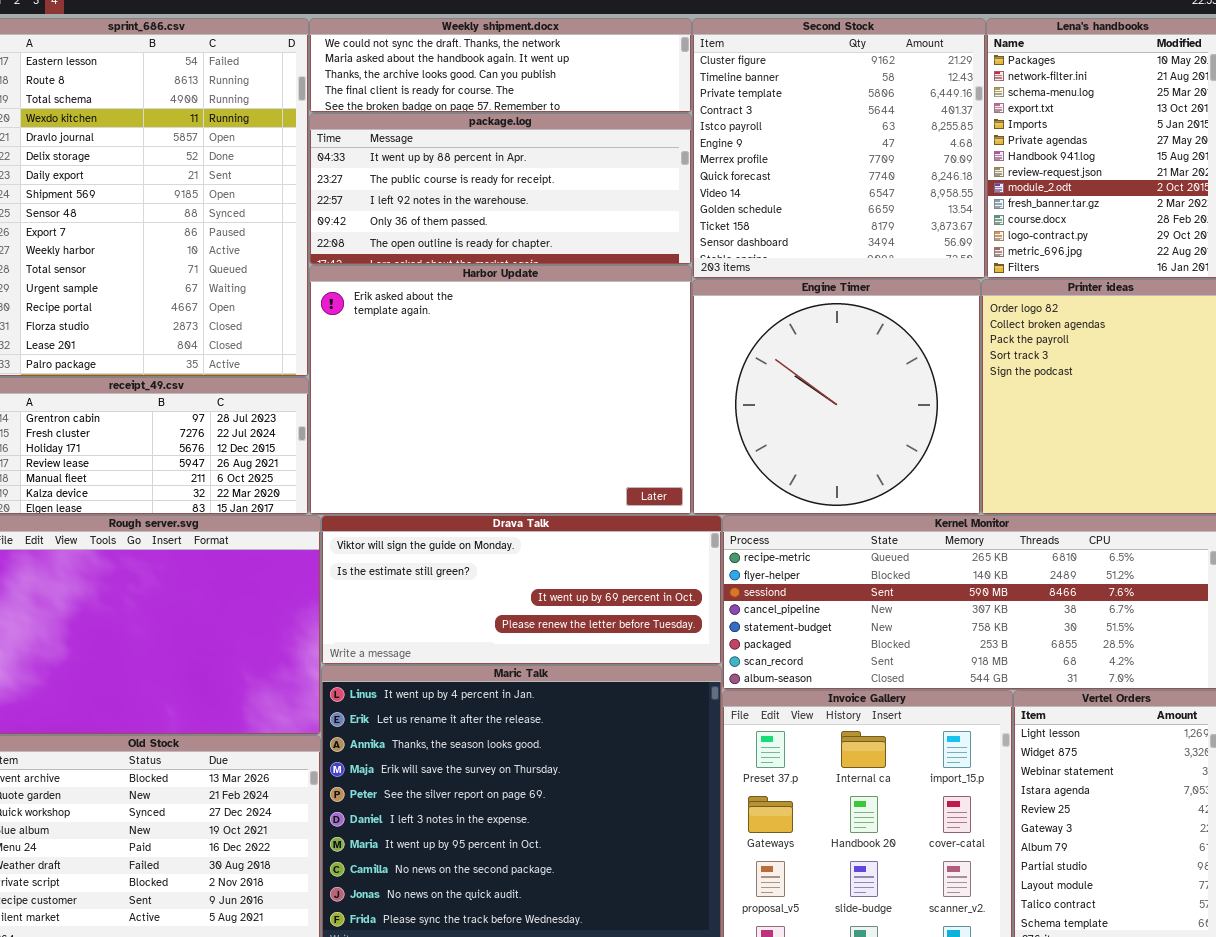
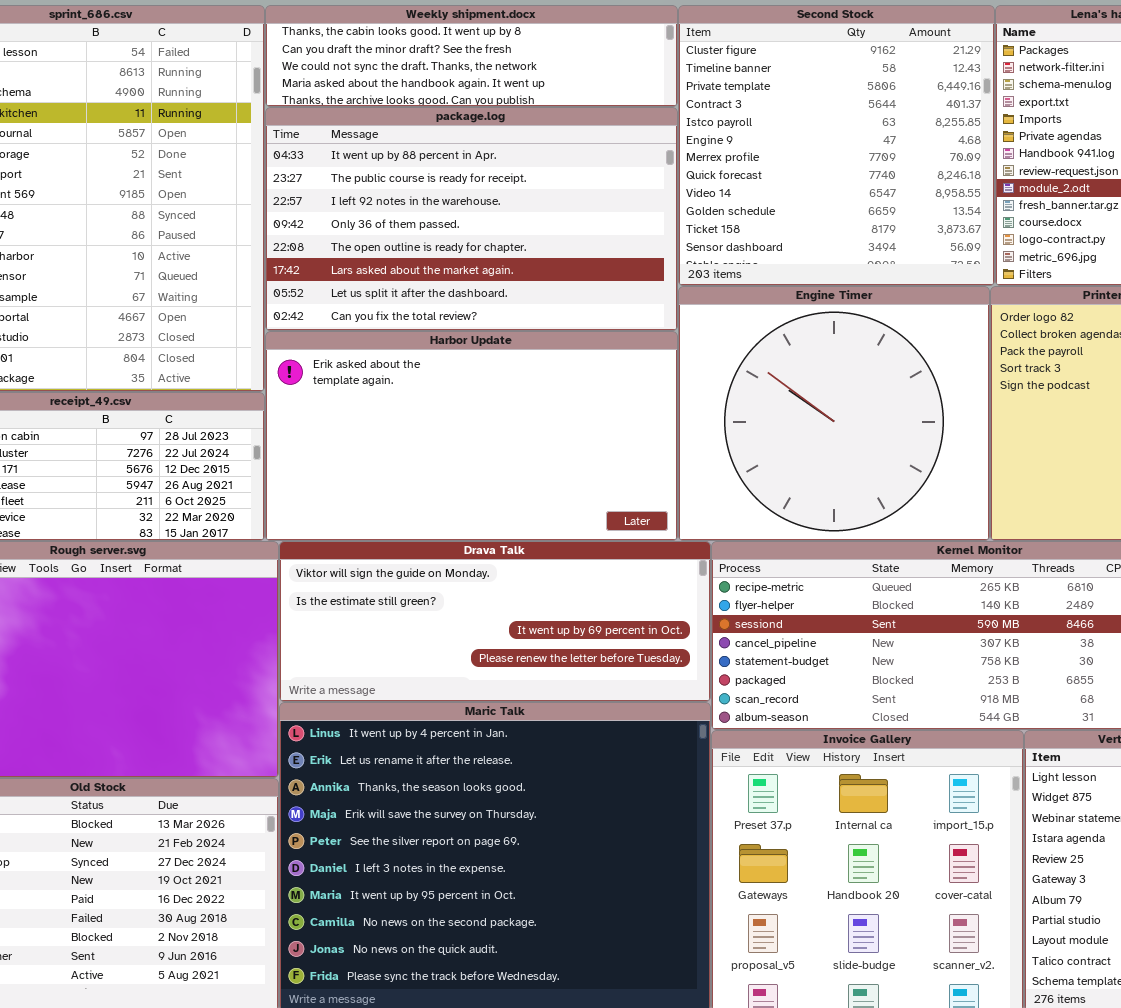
Weekly shipment.docx: [309,18,692,113] -> [265,5,678,107], scrolled up 2 rows
package.log: [309,113,692,265] -> [265,107,678,331], resized
Harbor Update: [309,265,692,515] -> [265,331,678,541], resized

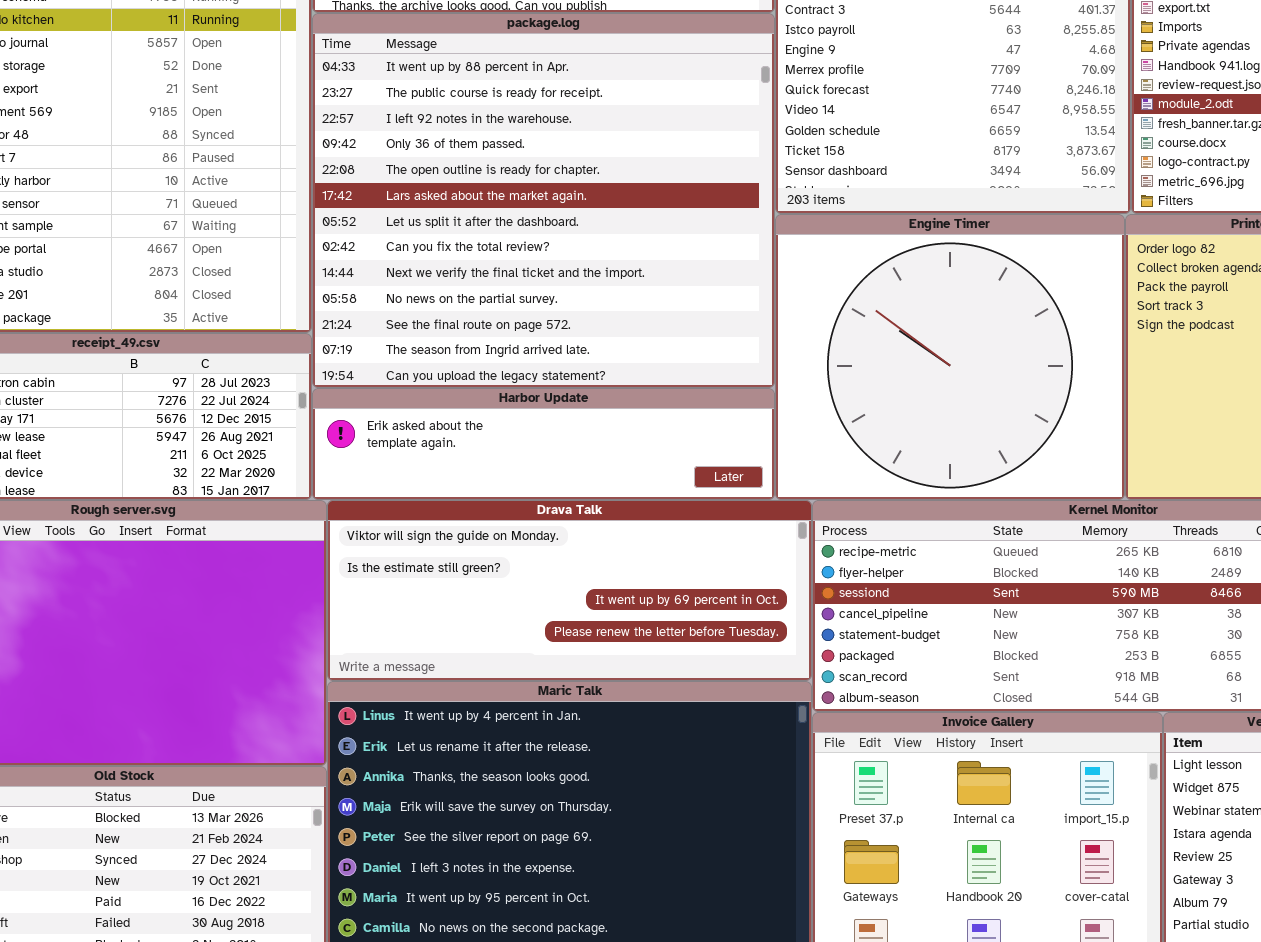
package.log: [265,107,678,331] -> [312,13,775,388], resized
Harbor Update: [265,331,678,541] -> [312,388,775,500], resized

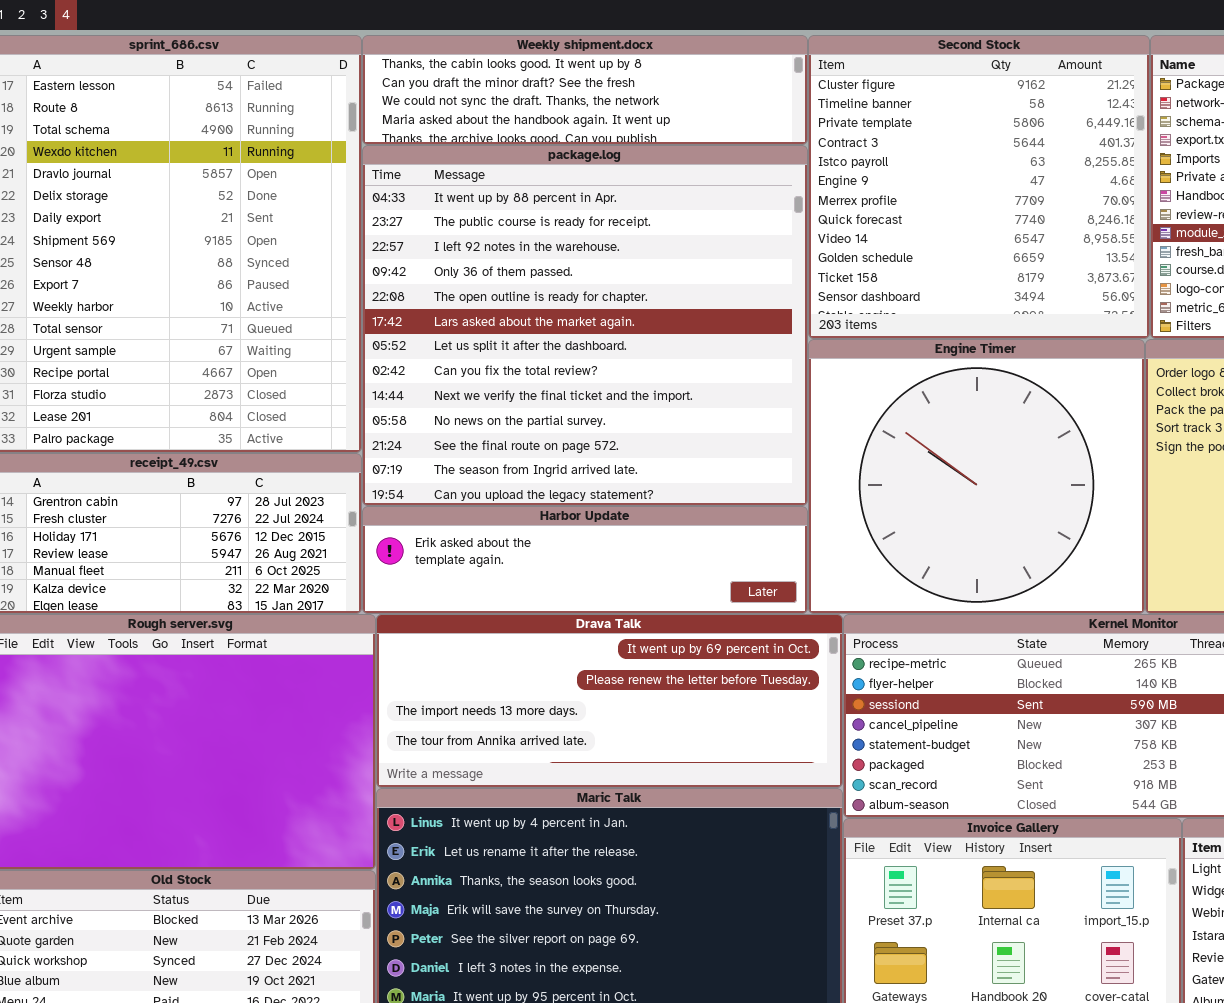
Drava Talk: [327,500,812,681] -> [376,614,843,788], scrolled down 2 rows

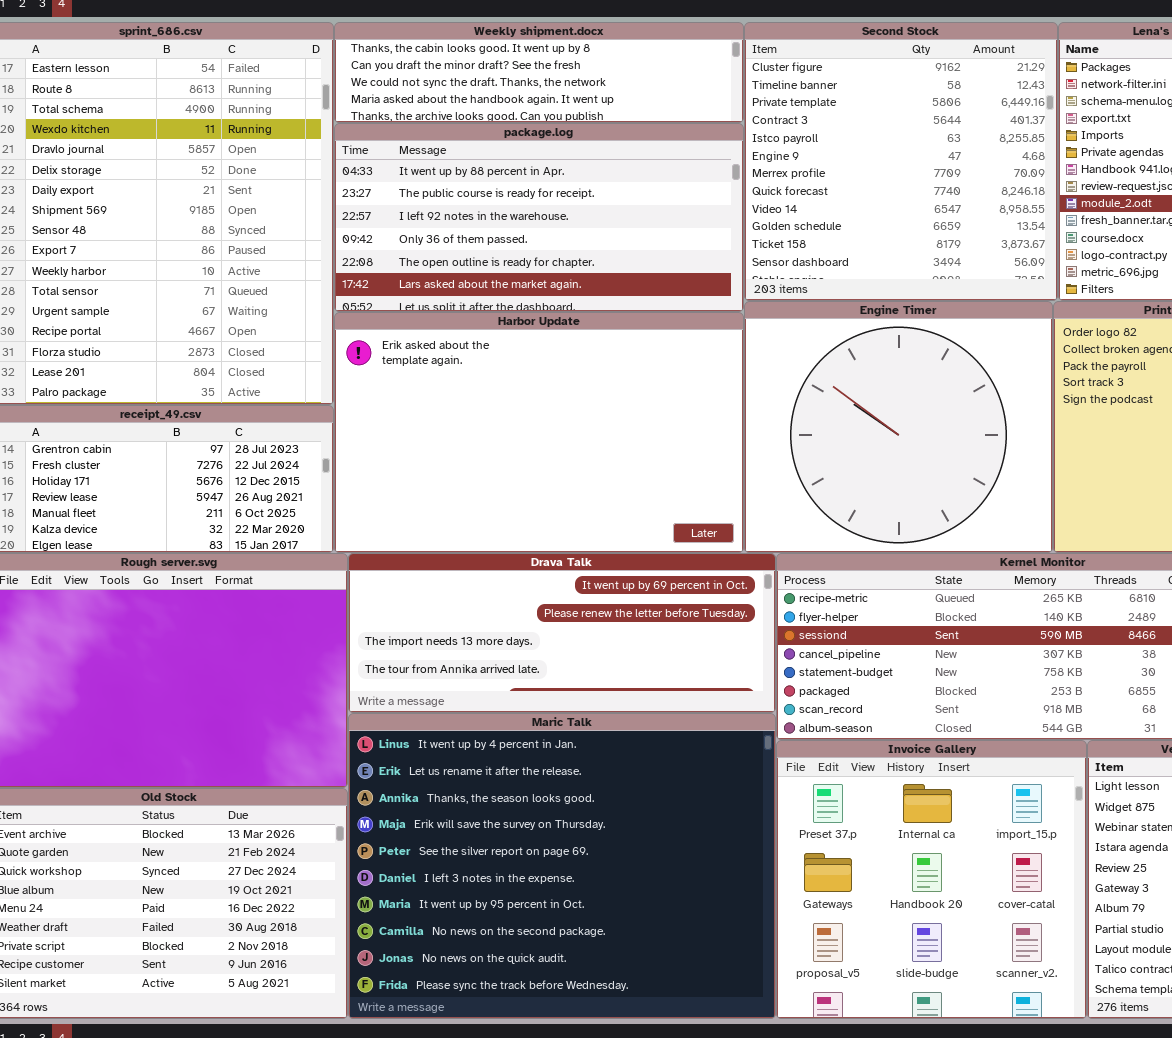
package.log: [362,145,808,506] -> [334,123,744,312], resized
Harbor Update: [362,506,808,614] -> [334,312,744,553], resized

